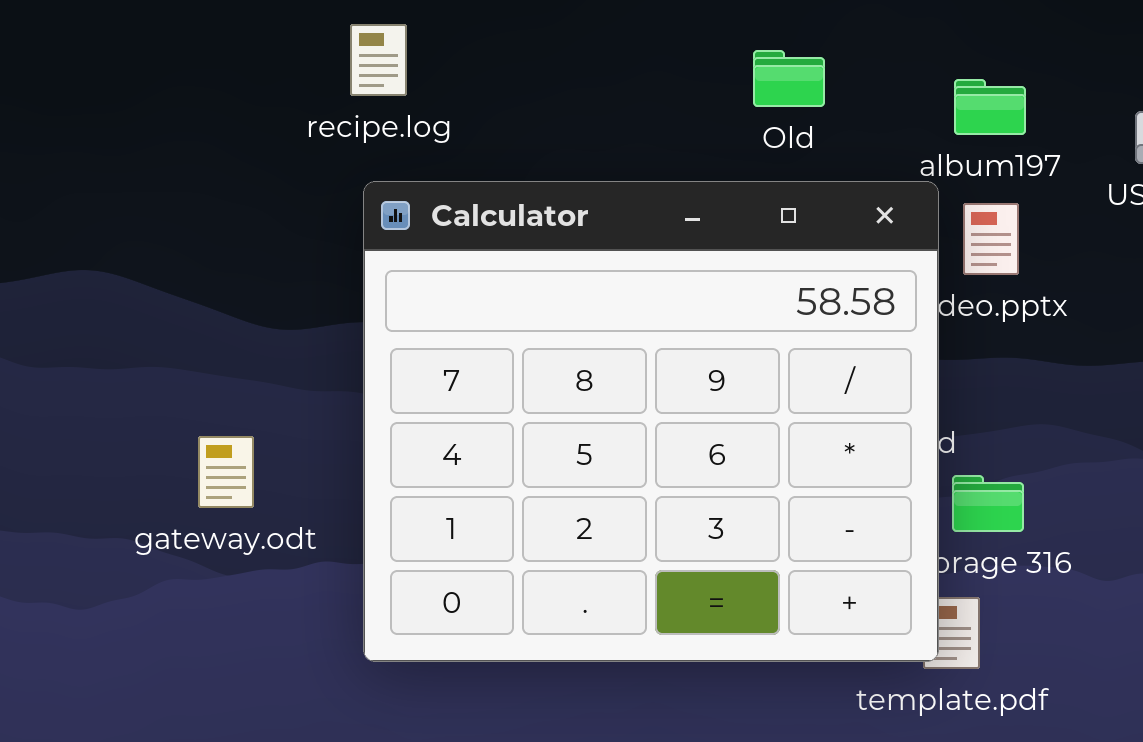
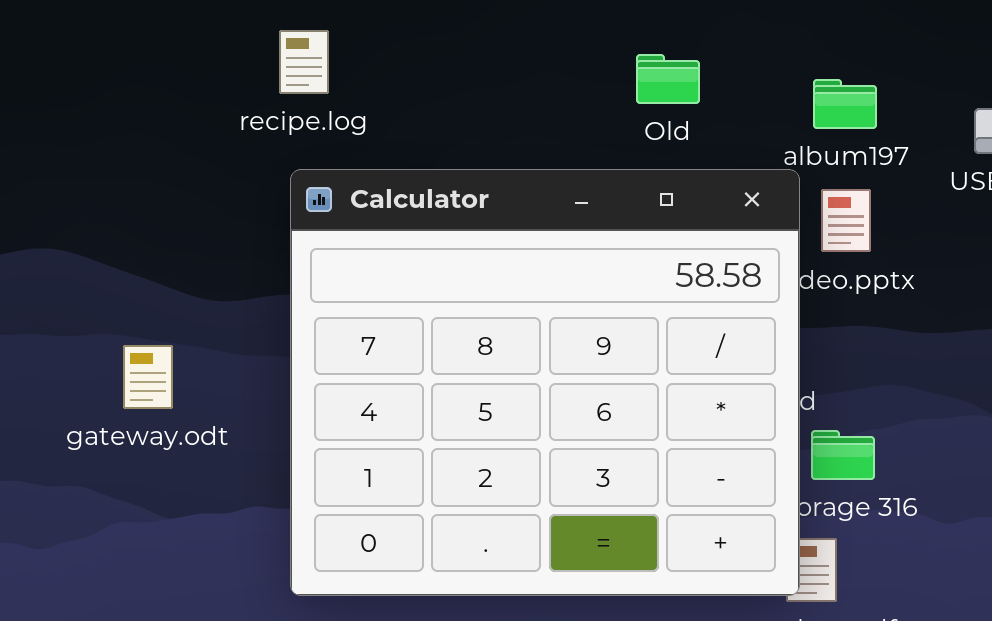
gateway.odt: [198,436,254,508] -> [123,345,173,409], moved

